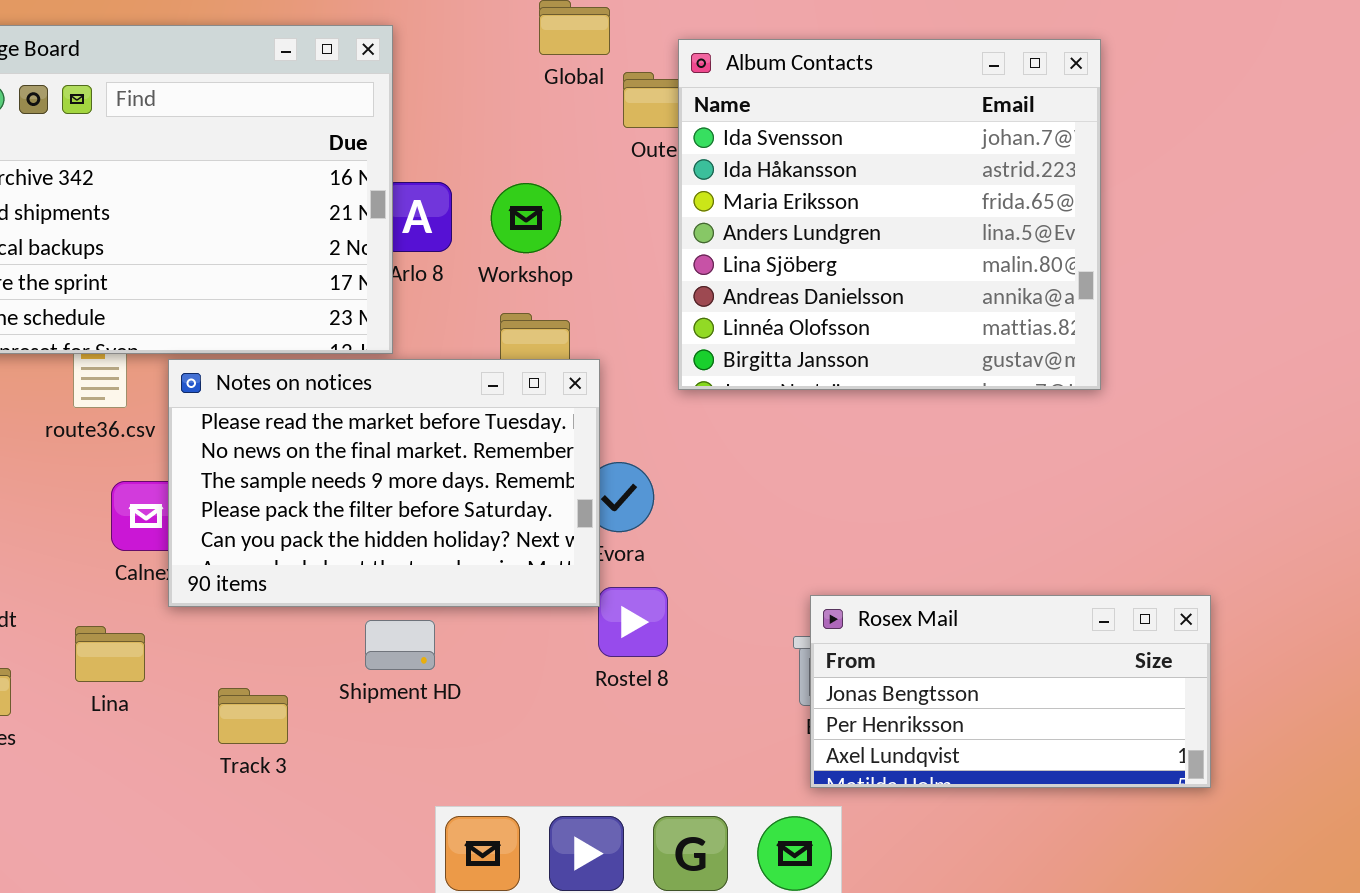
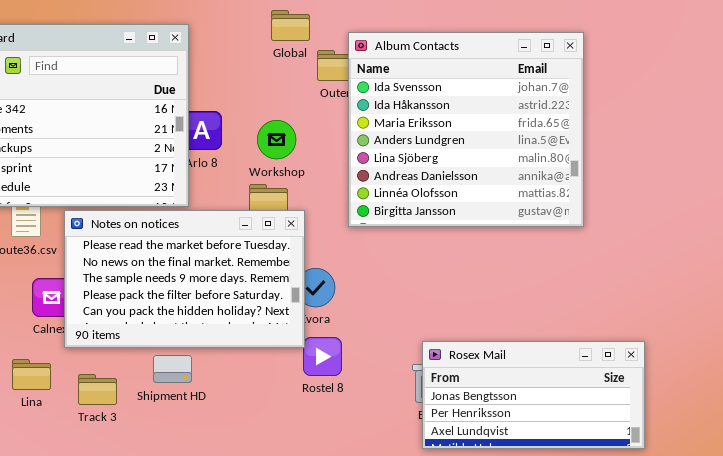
Workshop: [491,183,561,253] -> [257,120,296,159], moved
Shipment HD: [365,620,435,670] -> [153,355,192,383], moved
Track 3: [218,688,288,744] -> [78,374,117,405], moved

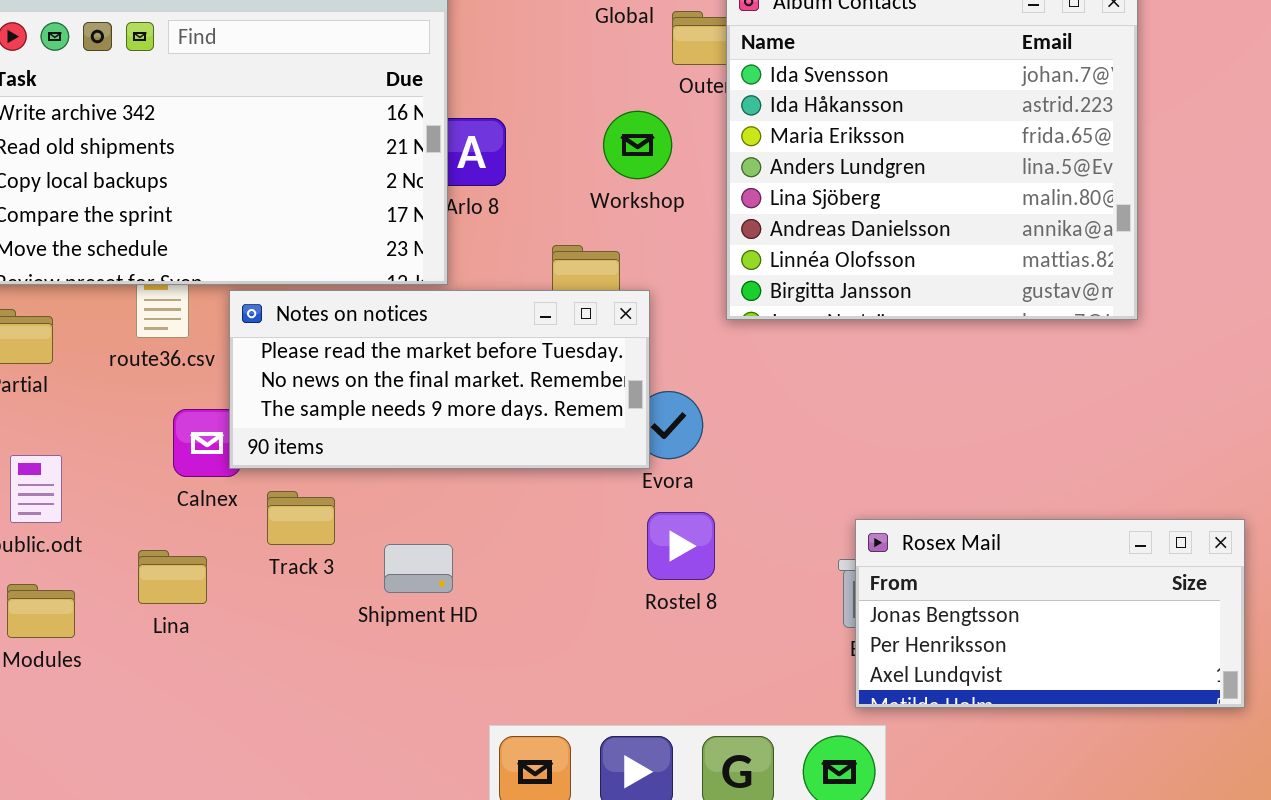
Workshop: [257,120,296,159] -> [603,111,672,179], moved
Notes on notices: [64,210,305,348] -> [229,290,650,469], resized
Track 3: [78,374,117,405] -> [267,491,335,545], moved

